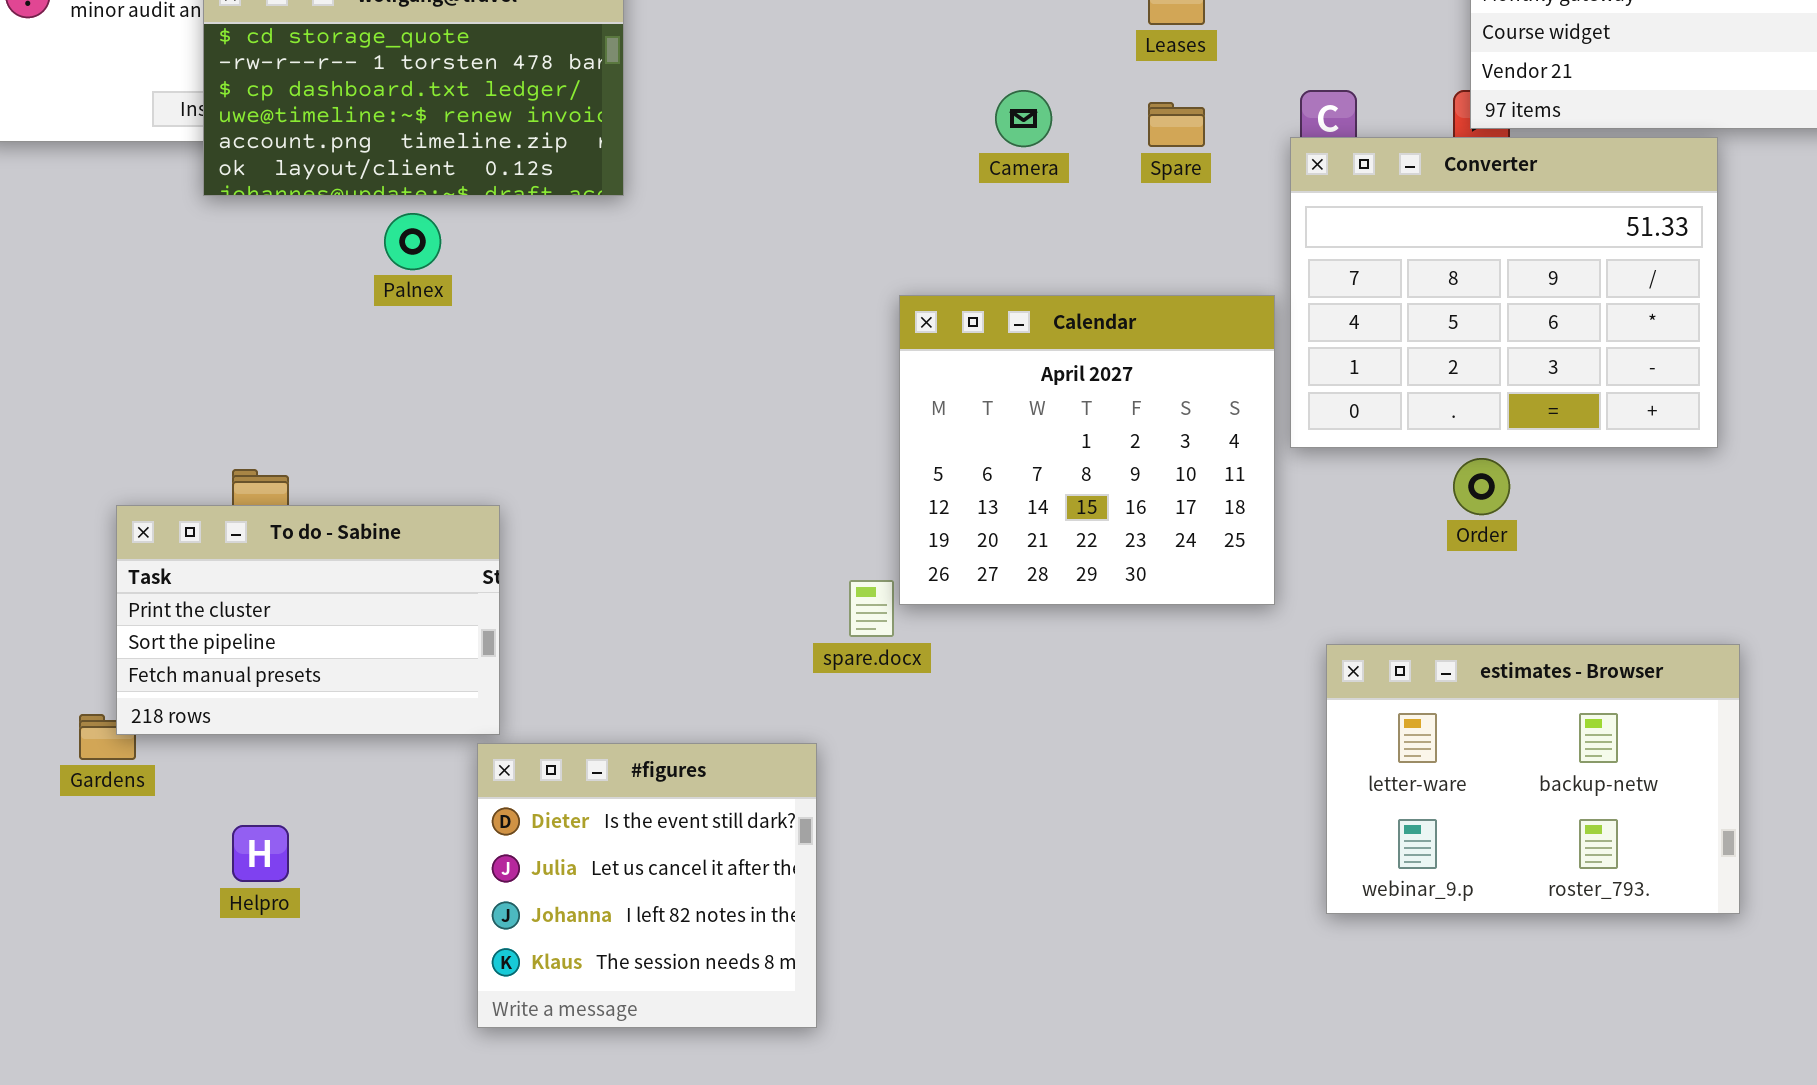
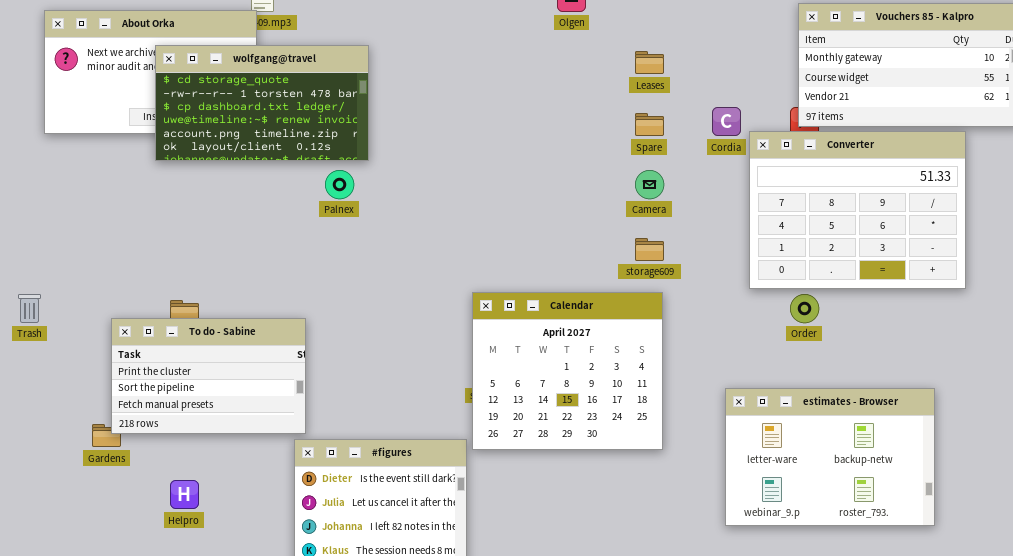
Camera: [995,90,1052,147] -> [635,170,664,199], moved
Converter: [1290,137,1718,448] -> [749,131,966,289], moved
Palnex: [384,213,441,270] -> [325,170,354,199], moved
Calendar: [899,295,1275,605] -> [472,292,663,450], moved

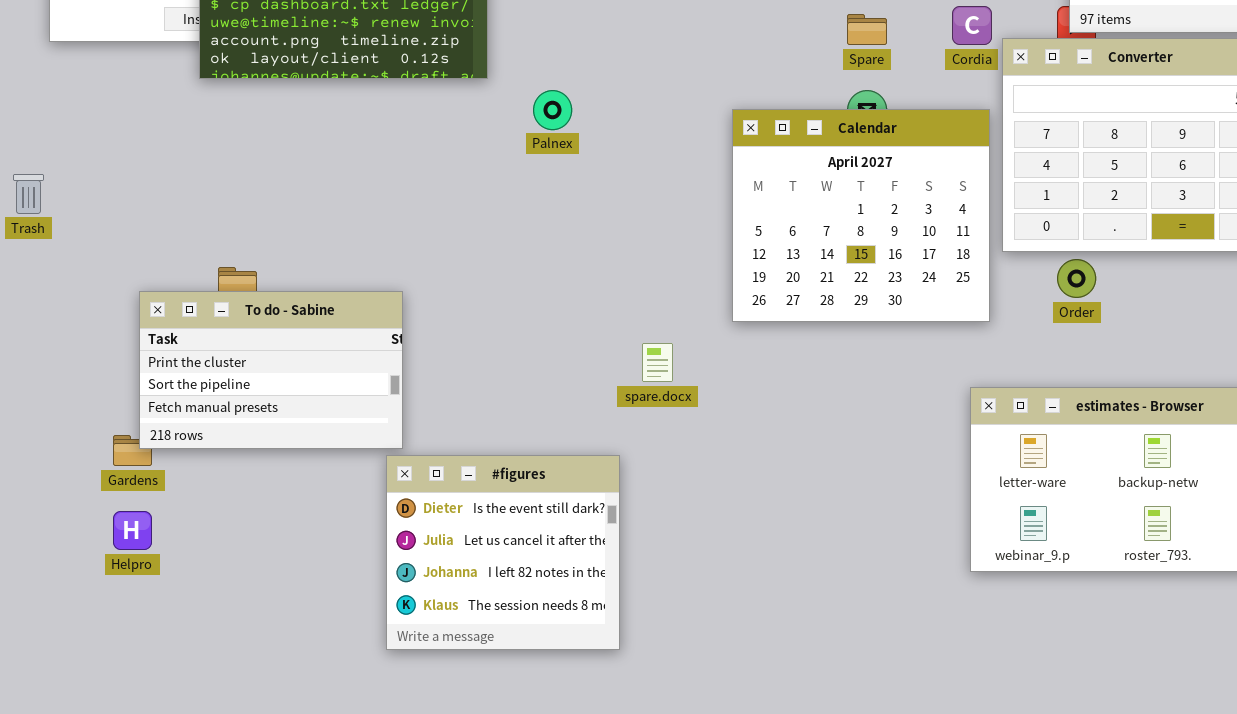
Palnex: [325,170,354,199] -> [533,90,572,130], moved
Calendar: [472,292,663,450] -> [732,109,990,322], moved
Trash: [18,294,41,323] -> [13,174,44,214], moved
Helpro: [170,480,199,509] -> [113,511,152,550], moved

